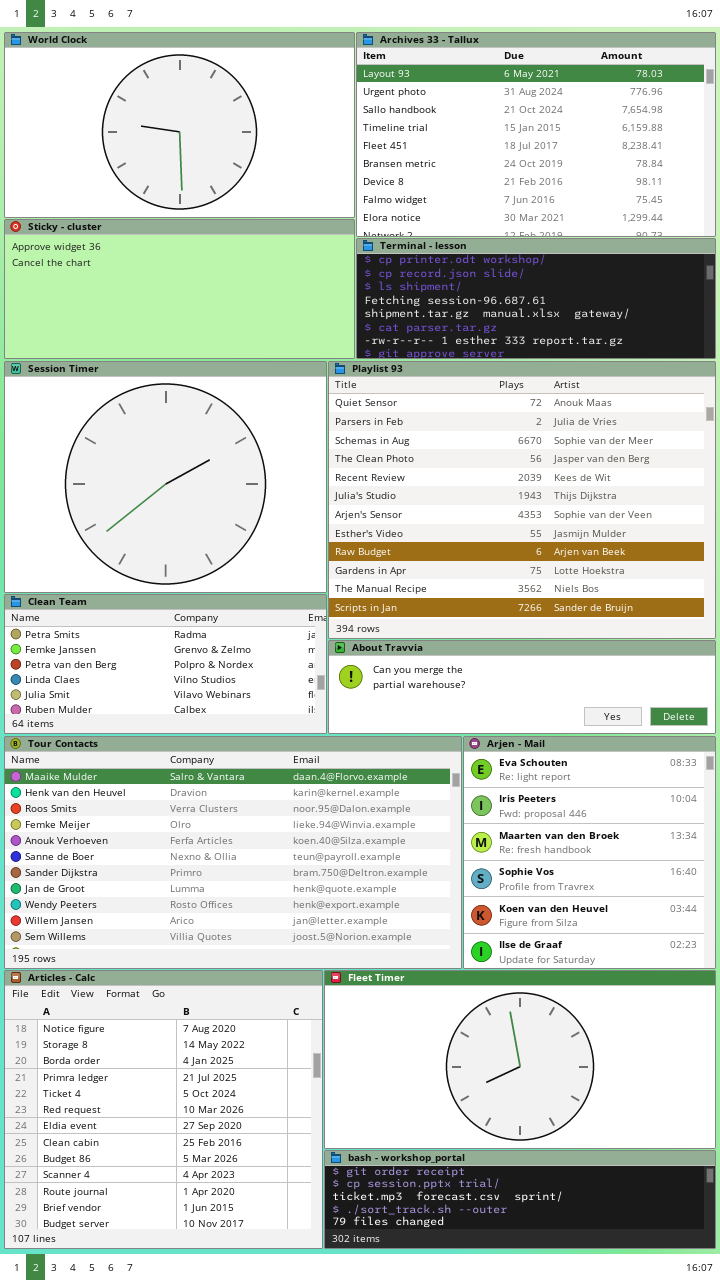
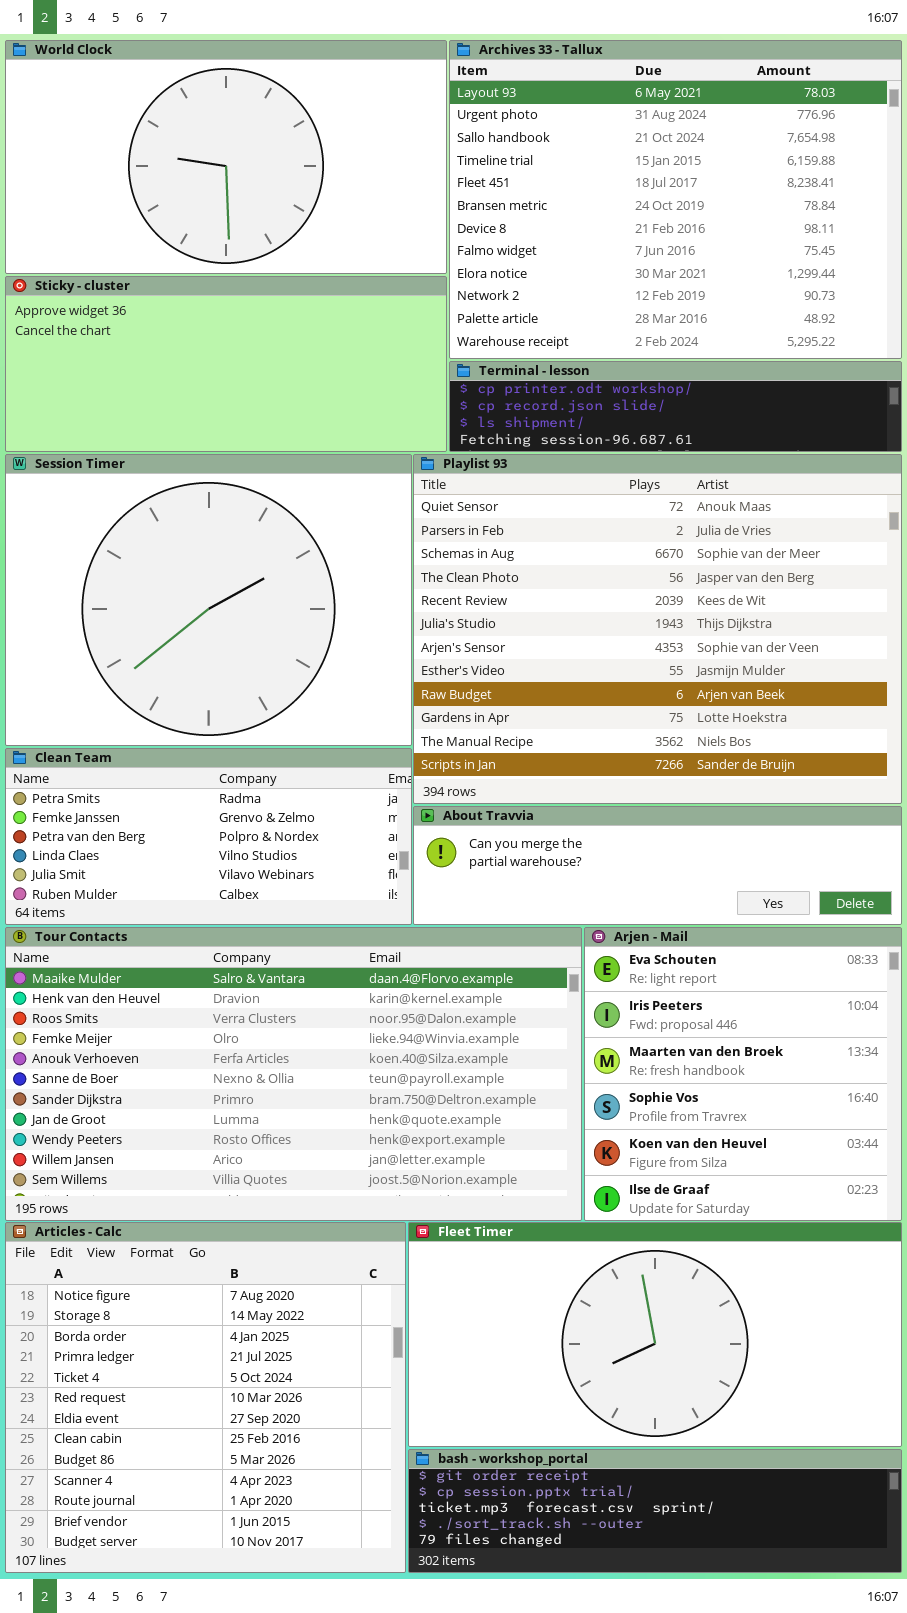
Archives 33 - Tallux: [356,32,716,237] -> [449,40,902,359], resized
Terminal - lesson: [356,238,716,359] -> [449,361,902,452], resized

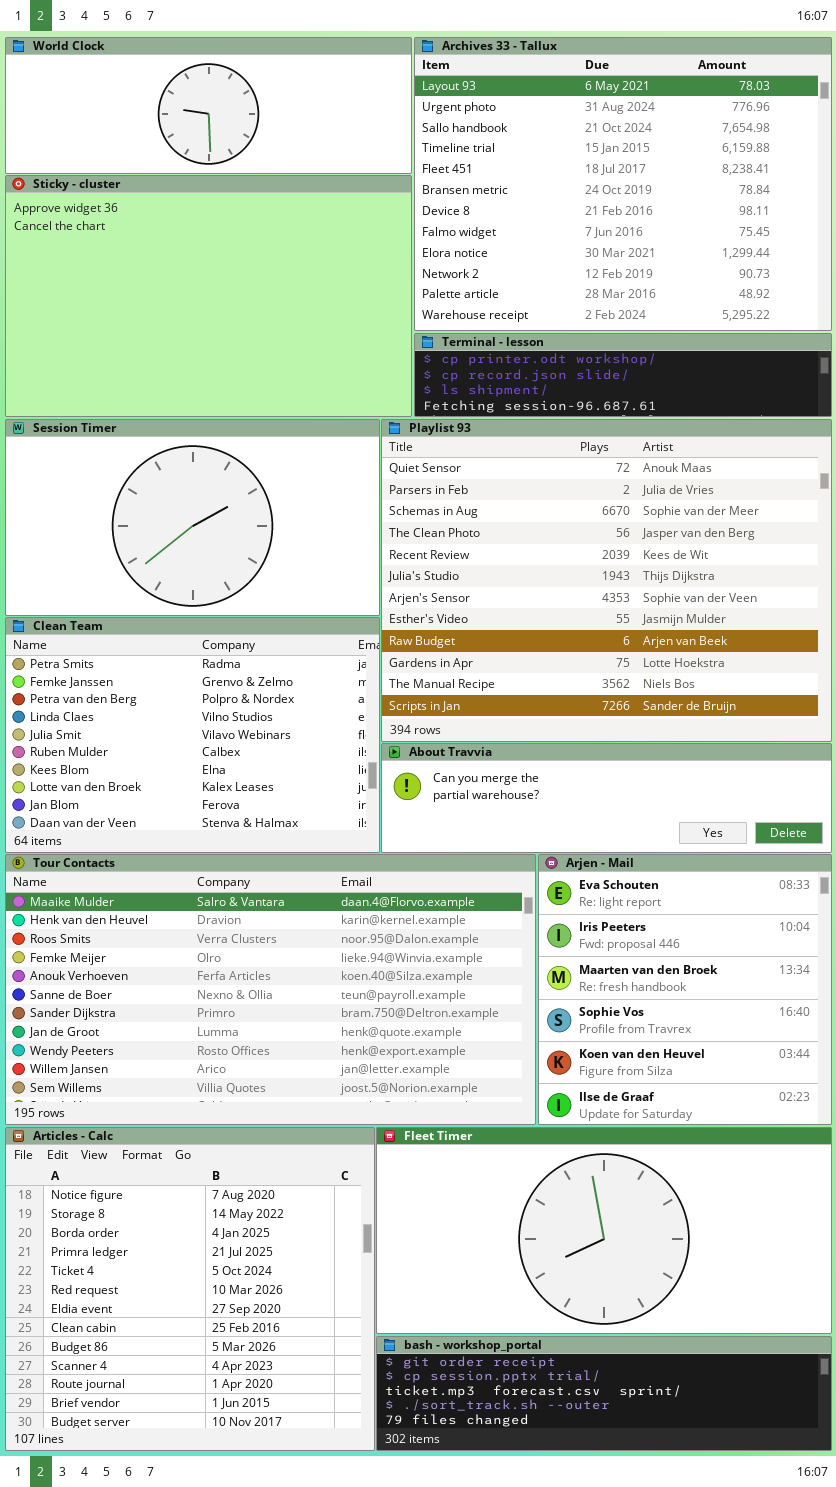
World Clock: [5,40,447,274] -> [5,37,412,174], resized
Sticky - cluster: [5,276,447,452] -> [5,175,412,417], resized
Session Timer: [5,454,412,746] -> [5,419,380,616], resized
Clean Team: [5,748,412,925] -> [5,617,380,853], resized

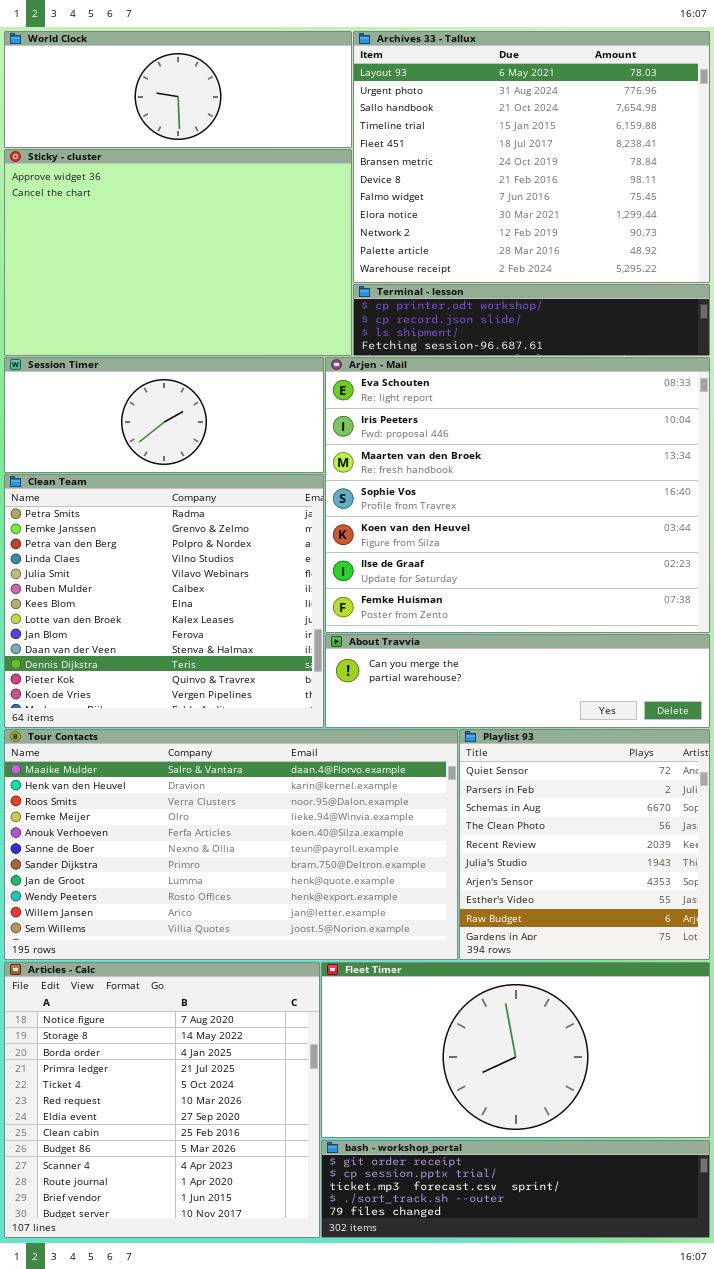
Session Timer: [5,419,380,616] -> [4,357,324,473], resized
Playlist 93: [381,419,832,742] -> [459,729,710,960], moved, resized
Clean Team: [5,617,380,853] -> [4,474,324,728], resized
Arjen - Mail: [538,854,832,1125] -> [325,357,710,633], moved, resized

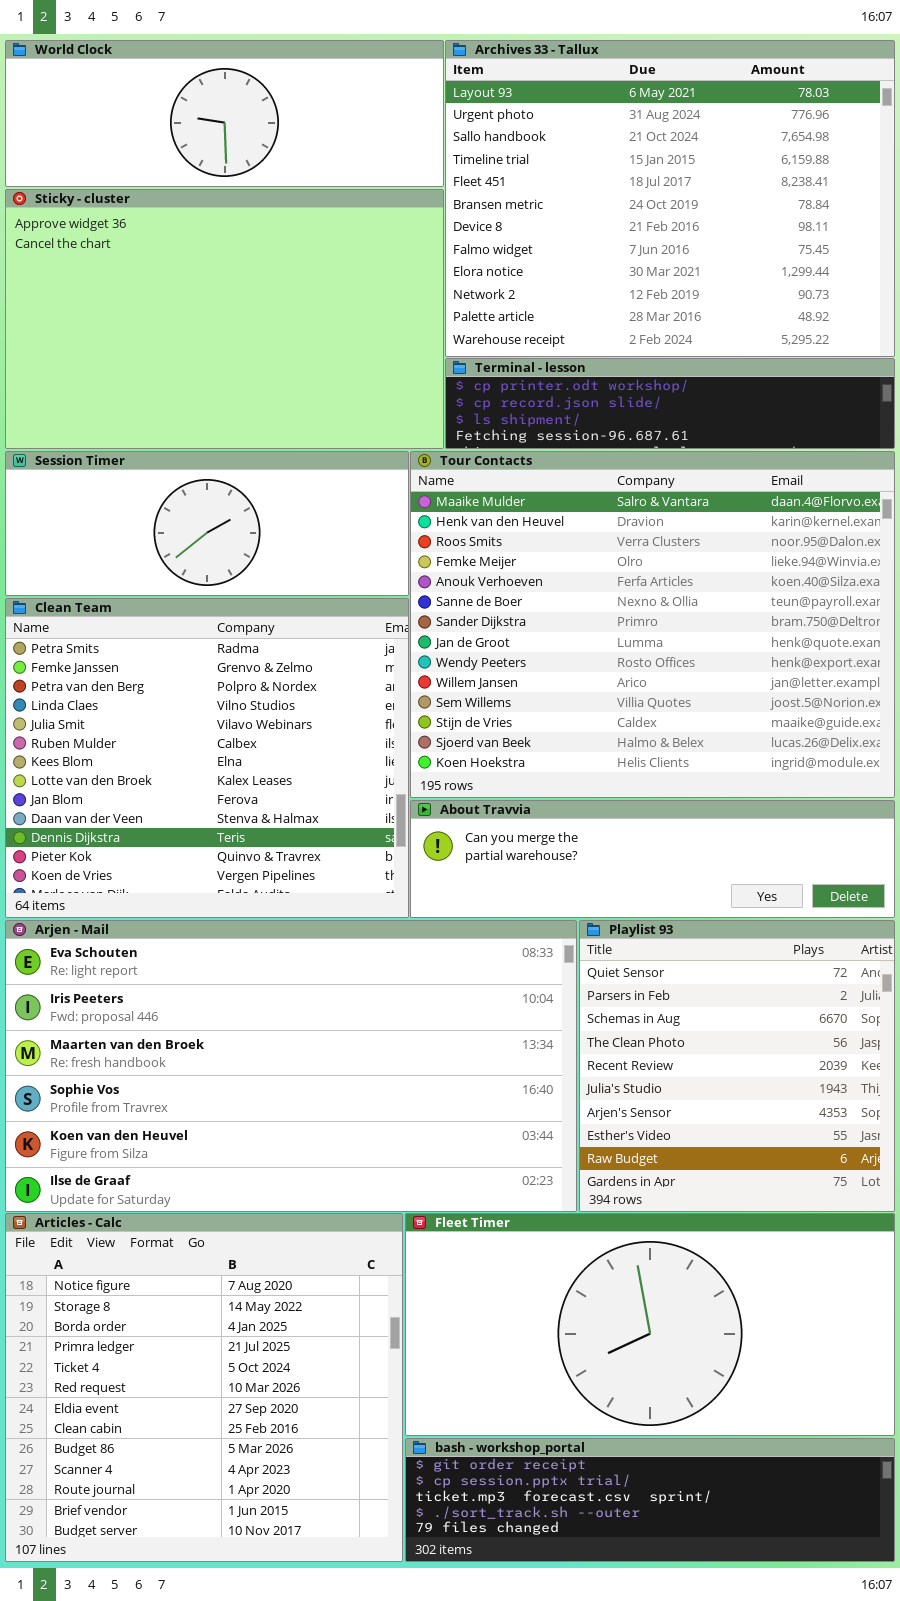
Arjen - Mail: [325,357,710,633] -> [5,920,577,1212], moved, resized
Tour Contacts: [4,729,458,960] -> [410,451,895,798], moved, resized

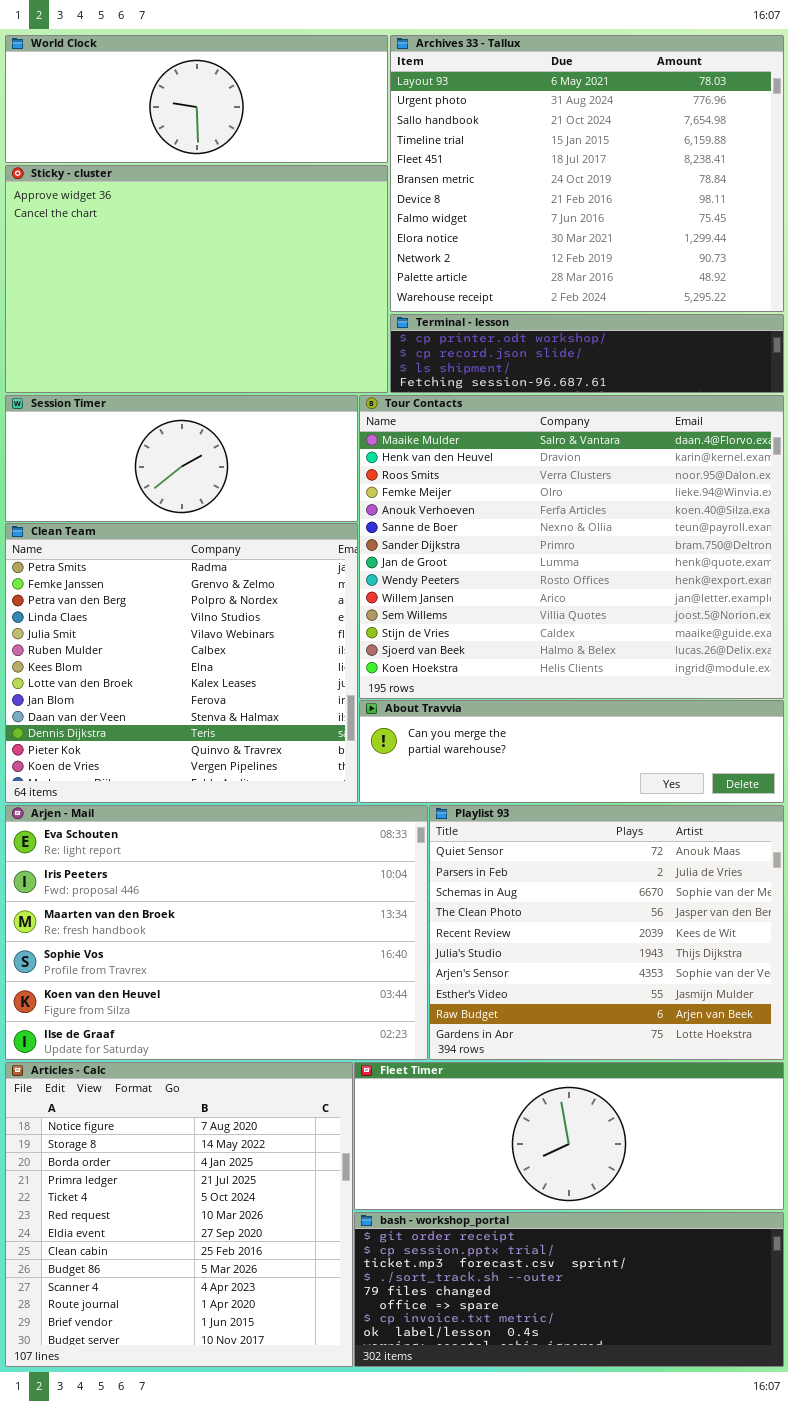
Arjen - Mail: [5,920,577,1212] -> [5,805,428,1060], resized
Playlist 93: [579,920,895,1212] -> [429,805,784,1060], resized
Fleet Timer: [405,1213,895,1436] -> [354,1062,784,1210], resized
bash - workshop_portal: [405,1438,895,1562] -> [354,1212,784,1367], resized

